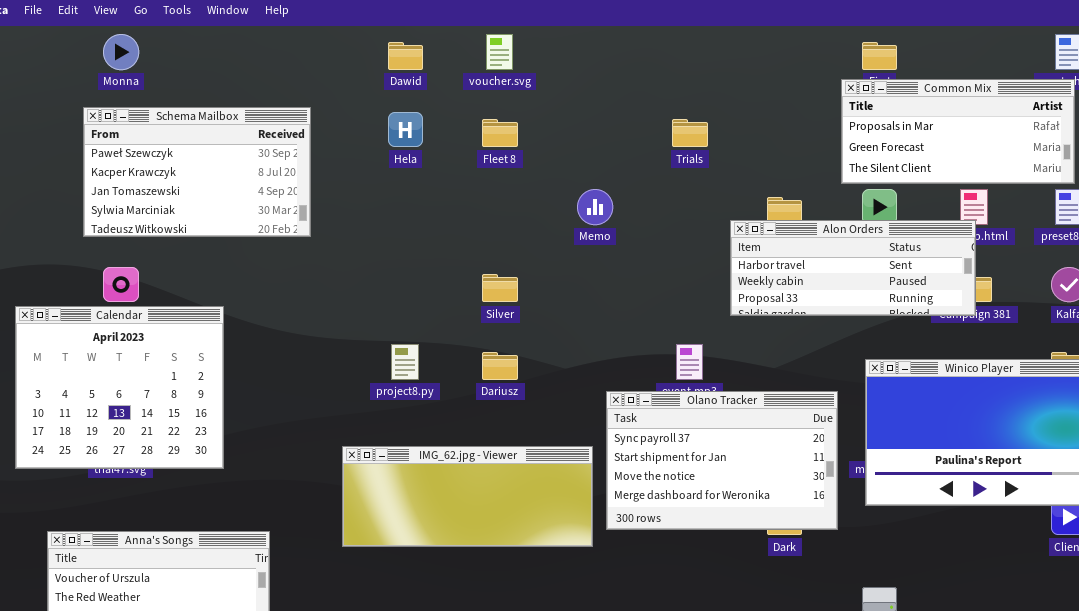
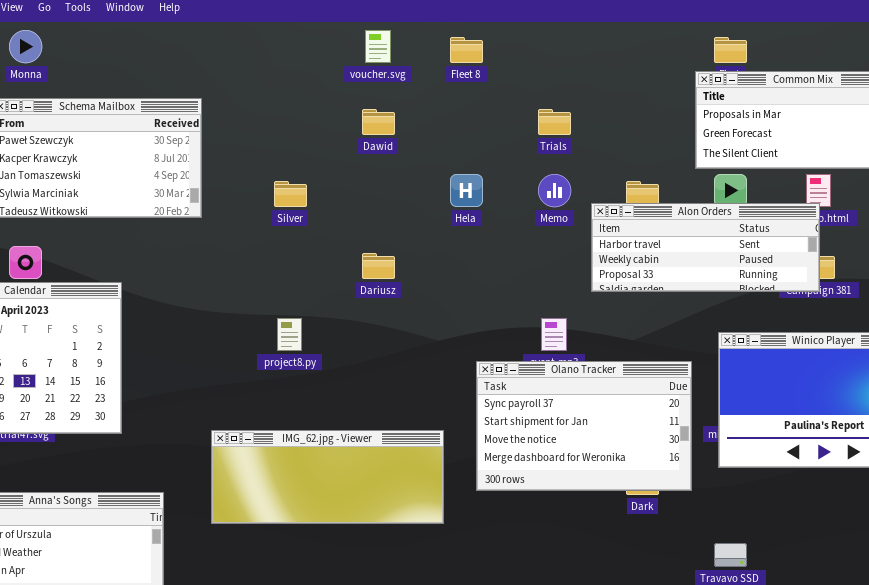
Dawid: [388,42,423,70] -> [362,109,395,135], moved
Hela: [388,112,423,147] -> [450,174,483,207], moved
Fleet 8: [482,119,518,147] -> [450,37,483,63], moved
Memo: [577,189,613,225] -> [538,174,571,207], moved
Silver: [482,274,518,302] -> [274,181,307,207], moved
Dariusz: [482,352,518,380] -> [362,253,395,279], moved
IMG_62.jpg - Viewer: [342,446,593,547] -> [211,430,444,524], moved

